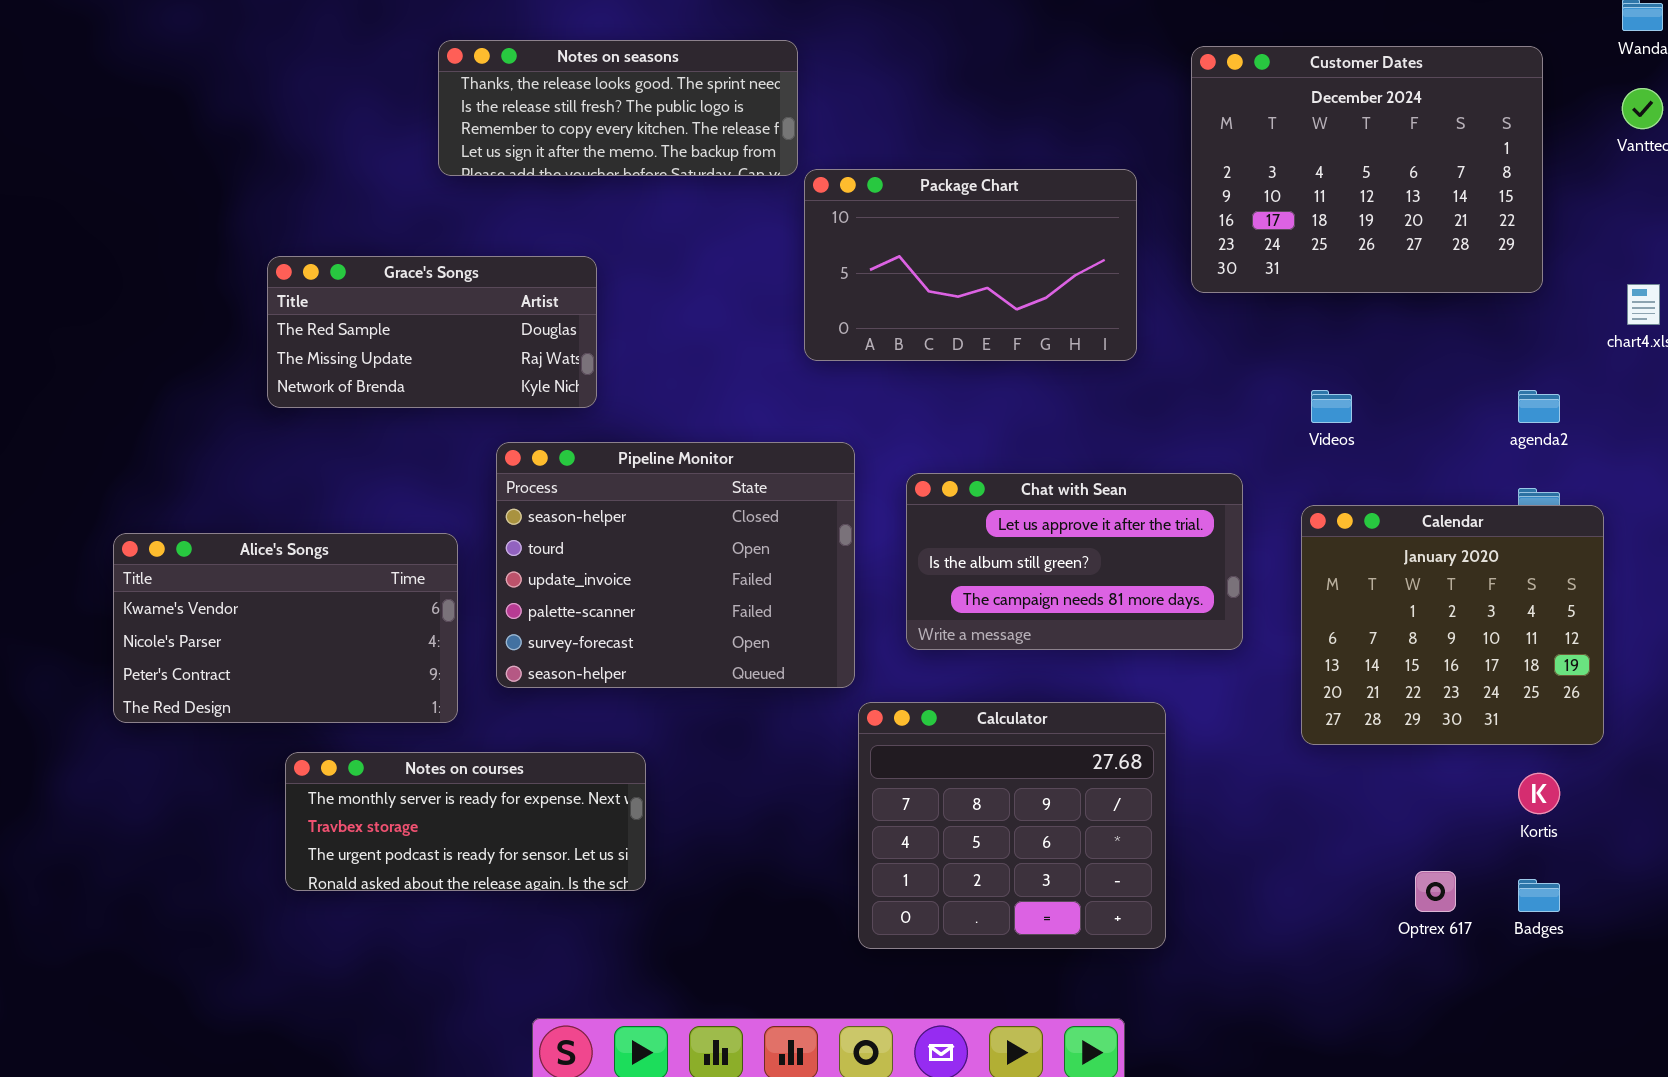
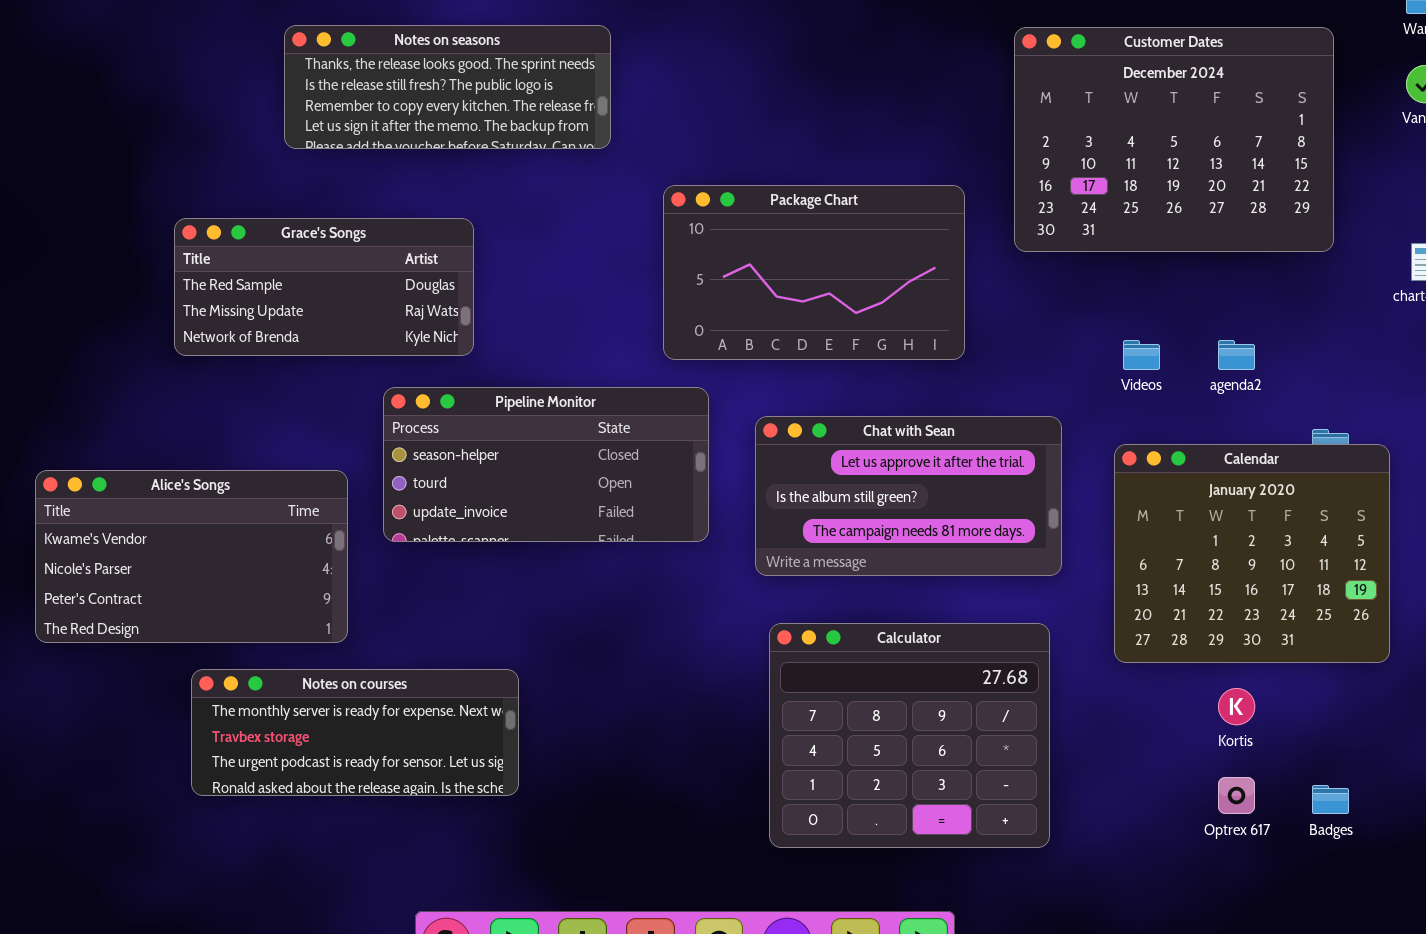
Notes on seasons: [438,40,798,176] -> [284,25,611,149], moved
Package Chart: [804,169,1137,361] -> [663,185,965,360], moved
agenda2: [1518,390,1560,423] -> [1218,340,1255,370], moved
Pipeline Monitor: [496,442,855,688] -> [383,387,709,542], resized
Calculator: [858,702,1166,949] -> [769,623,1050,848], moved
Kortis: [1518,773,1560,814] -> [1218,688,1255,725], moved

